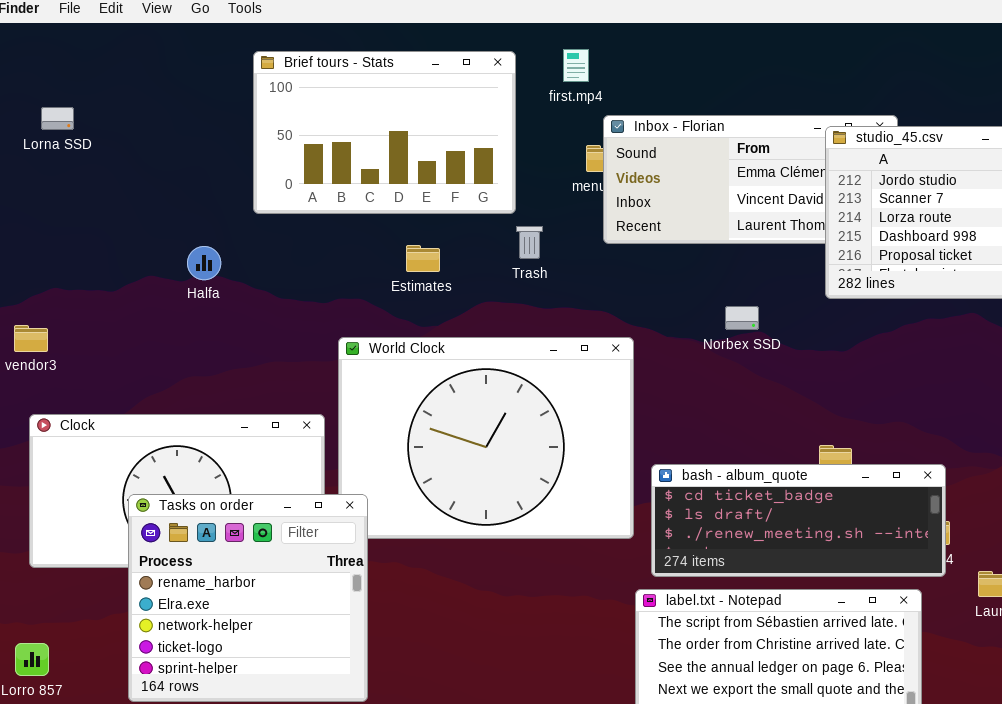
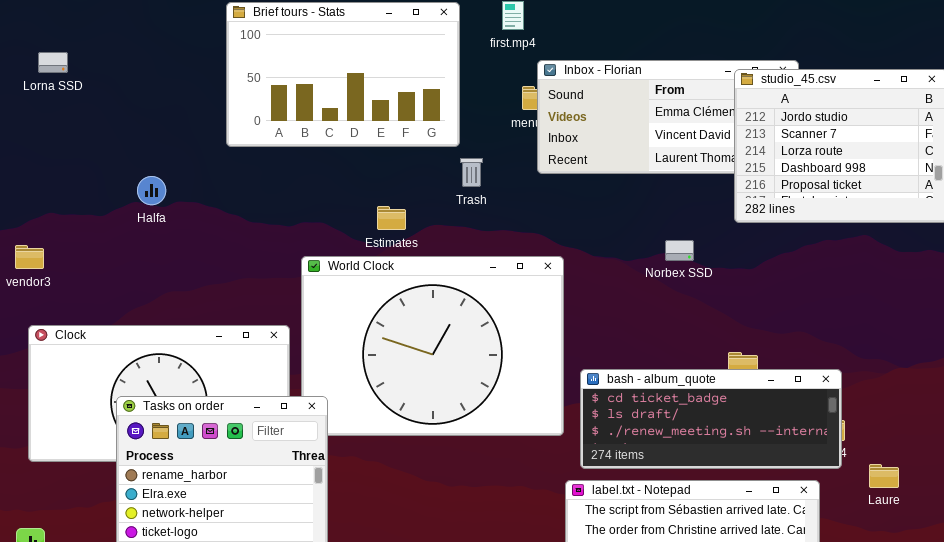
Estimates: [406,245,440,272] -> [377,206,406,230], moved
Halfa: [187,246,221,280] -> [137,176,166,205], moved
Norbex SSD: [725,306,759,330] -> [665,240,694,261], moved

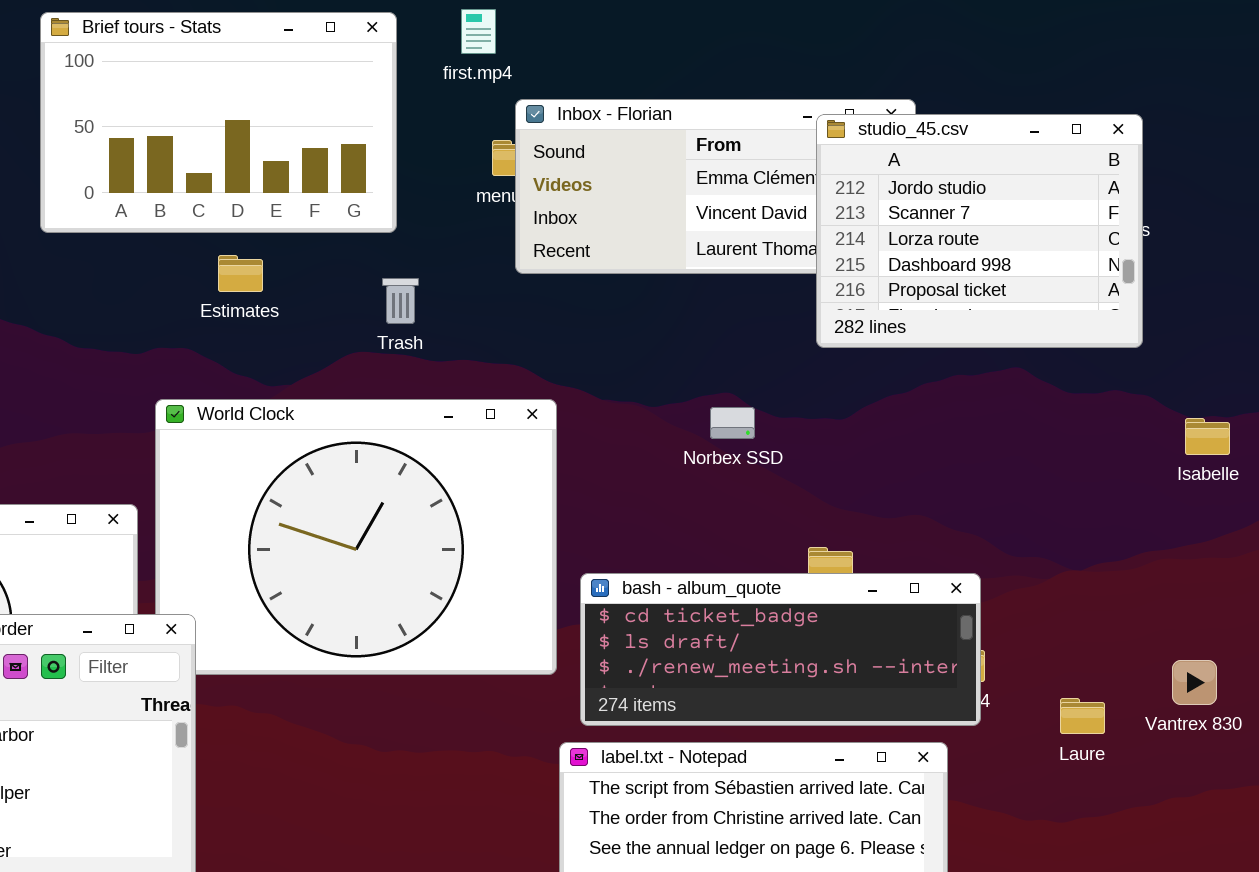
Trash: [460,158,483,187] -> [382,278,419,324], moved
Estimates: [377,206,406,230] -> [218,255,263,292], moved
Norbex SSD: [665,240,694,261] -> [710,407,755,439], moved
Laure: [869,464,899,488] -> [1060,698,1105,734], moved

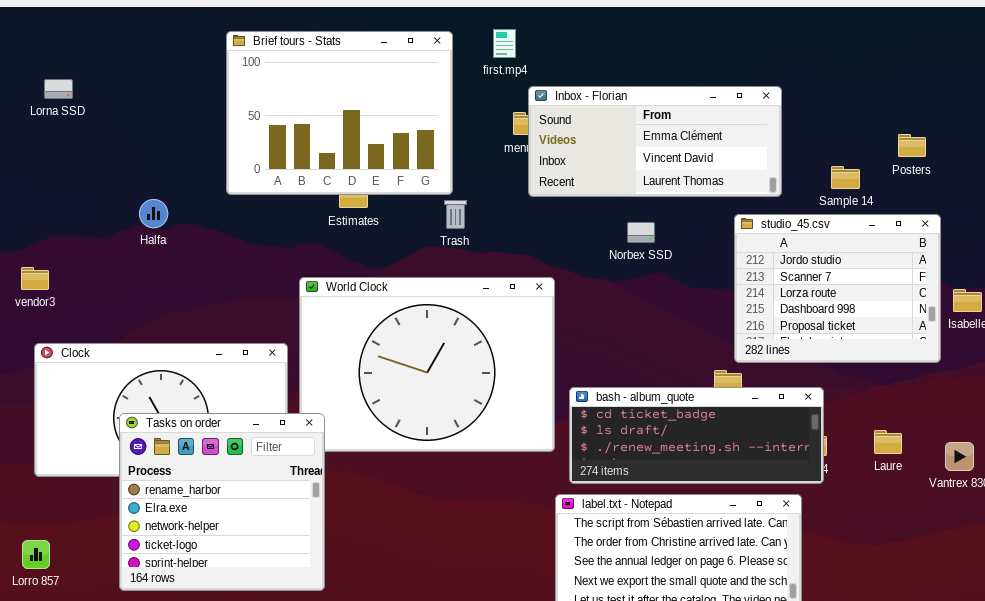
Brief tours - Stats: [40,12,397,233] -> [226,31,453,195], resized
studio_45.csv: [816,114,1143,348] -> [734,214,941,363], moved
Norbex SSD: [710,407,755,439] -> [627,222,655,243], moved
Laure: [1060,698,1105,734] -> [874,430,902,454], moved

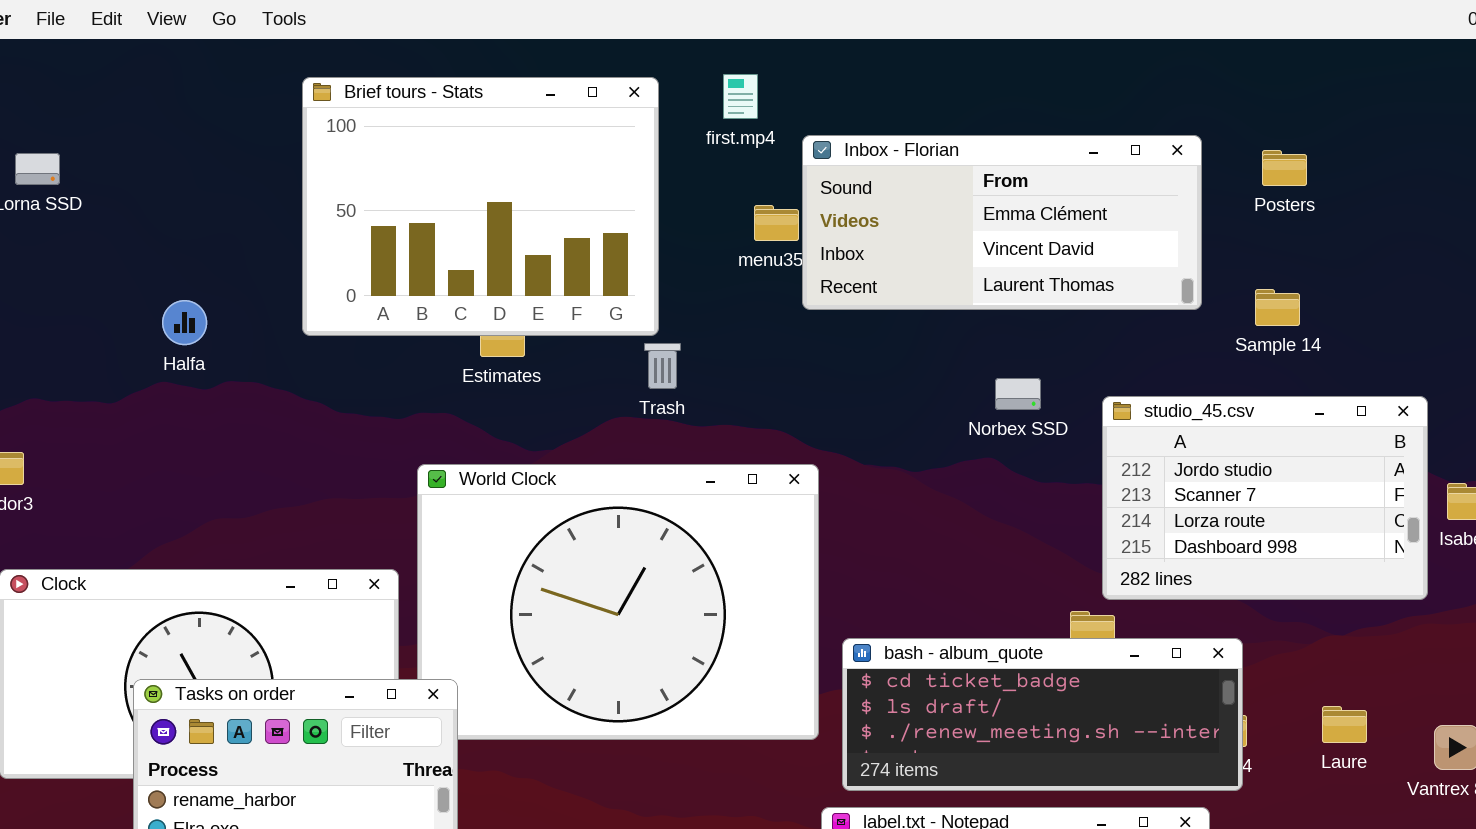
Inbox - Florian: [528,86,782,197] -> [802,135,1202,310], moved
Posters: [898,134,926,157] -> [1262,150,1307,186], moved
Halfa: [139,199,168,228] -> [162,300,207,345], moved
studio_45.csv: [734,214,941,363] -> [1102,396,1428,600], resized
Norbex SSD: [627,222,655,243] -> [995,378,1041,410], moved

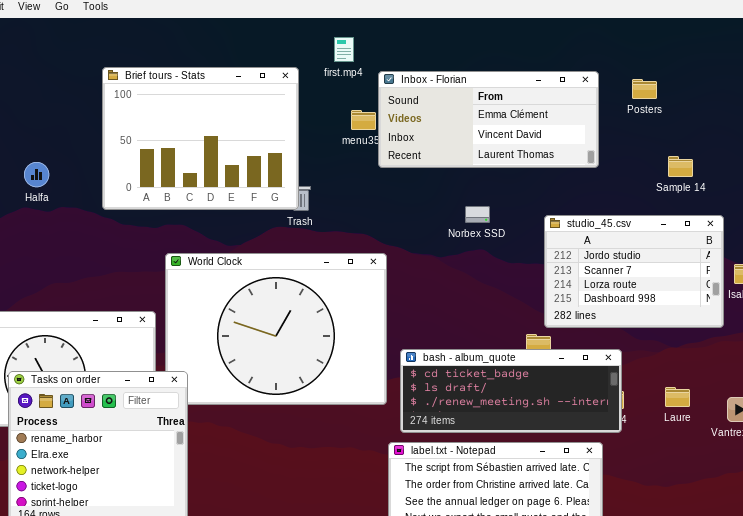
Brief tours - Stats: [302,77,659,336] -> [102,67,299,210], moved
Sample 14: [1255,289,1300,326] -> [668,156,693,177], moved
Norbex SSD: [995,378,1041,410] -> [465,206,490,223], moved

